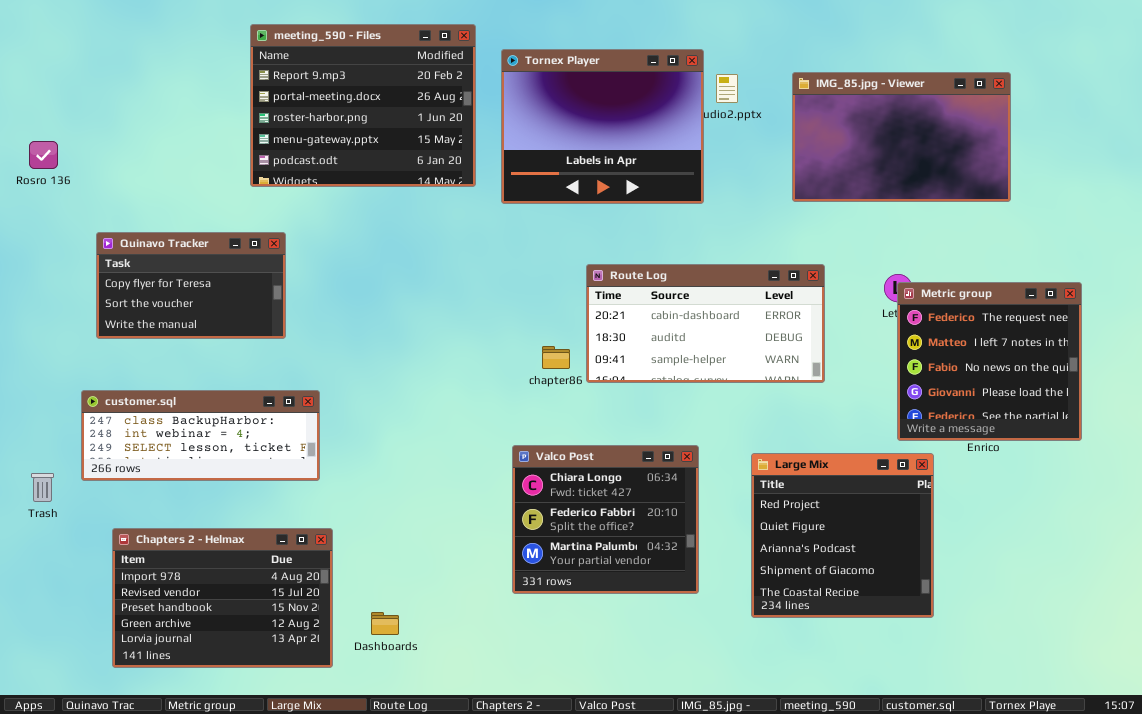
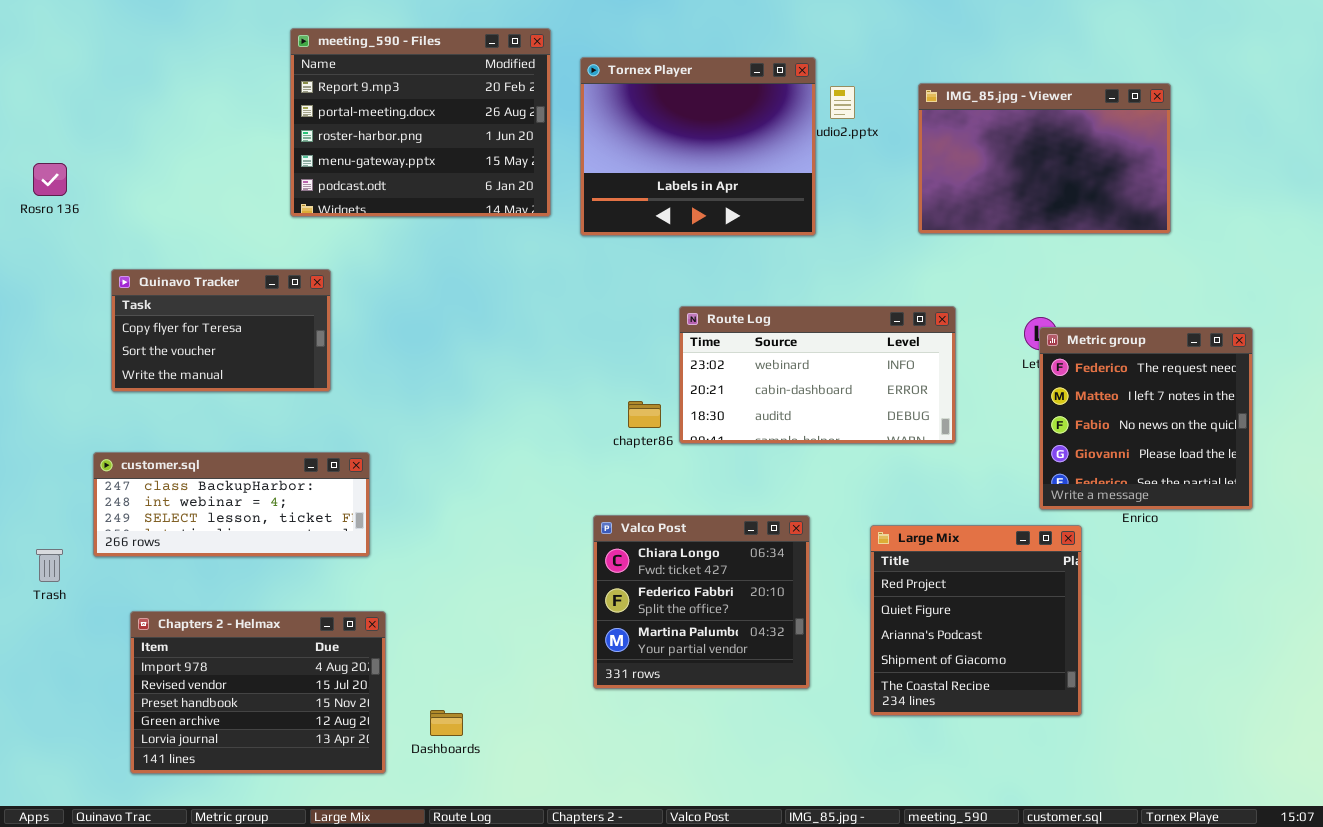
Route Log: [586,264,825,383] -> [679,306,956,444], scrolled up 1 row

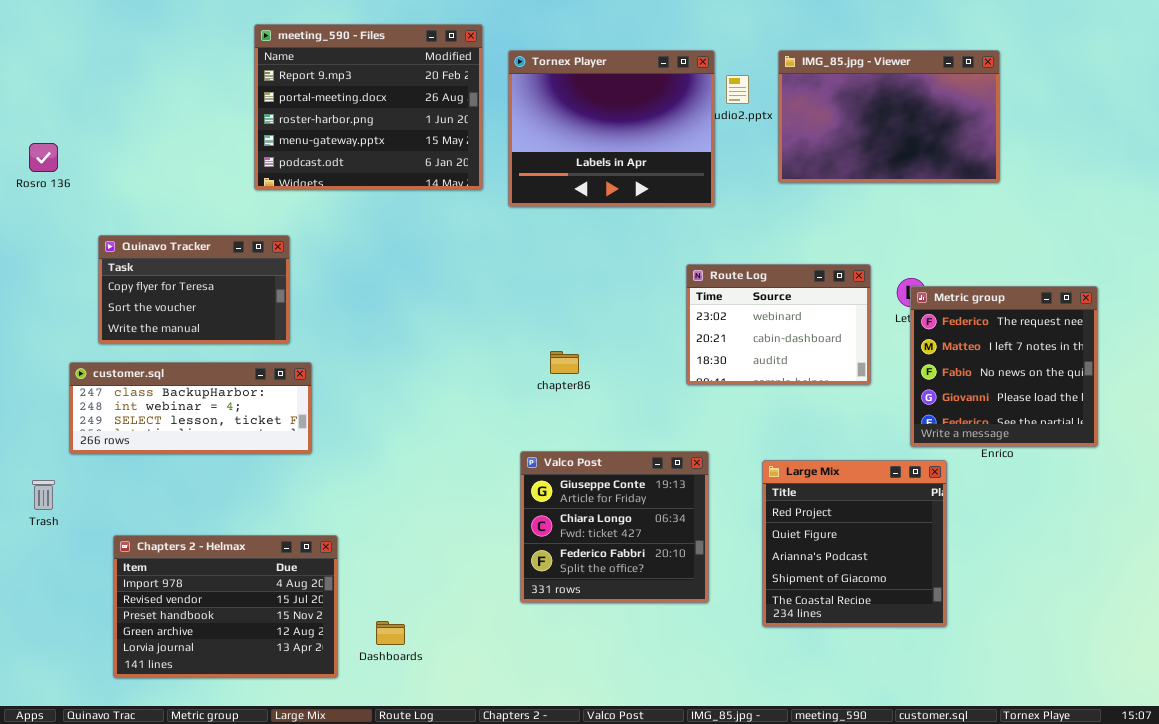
IMG_85.jpg - Viewer: [918,83,1171,234] -> [778,50,1000,183], moved
Route Log: [679,306,956,444] -> [686,264,871,385], moved, resized
customer.sql: [93,452,370,557] -> [69,362,312,454], moved
Valco Post: [593,515,810,689] -> [520,451,709,603], scrolled up 1 row

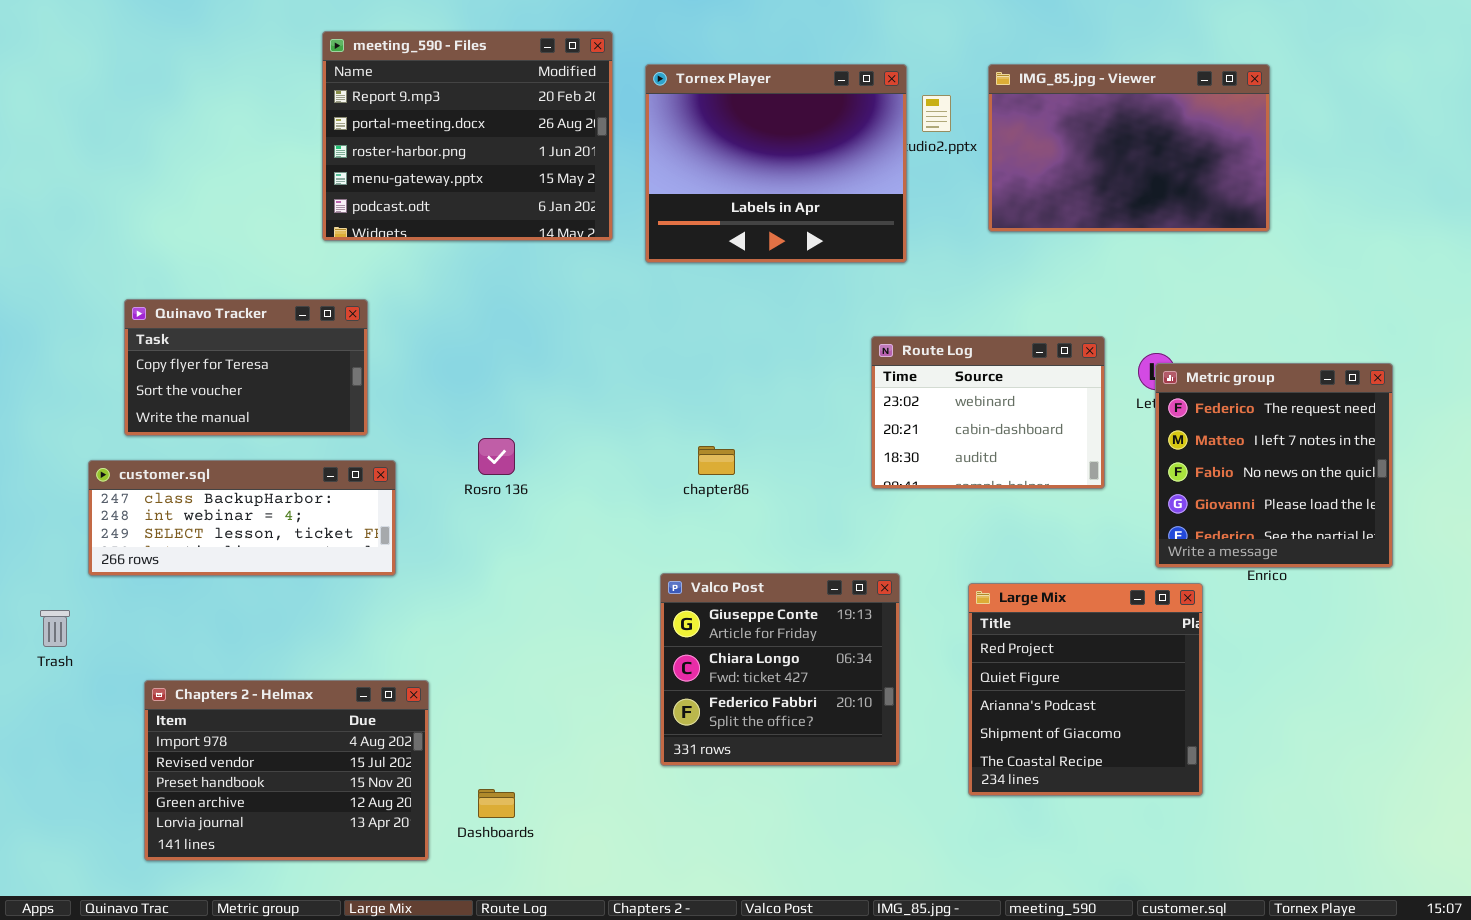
Rosro 136: [29,143,58,172] -> [478,438,515,475], moved

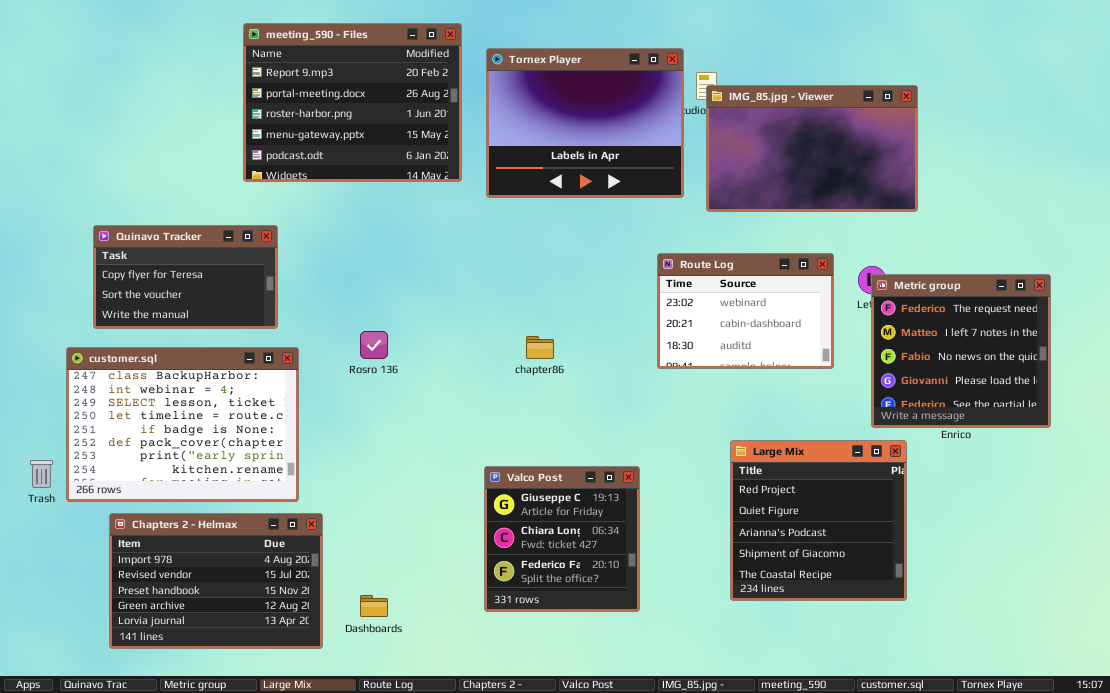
IMG_85.jpg - Viewer: [988,64,1270,232] -> [706,85,918,212], moved
customer.sql: [88,460,396,576] -> [66,347,299,502], resized
Valco Post: [660,573,900,766] -> [484,466,640,612], moved, resized

